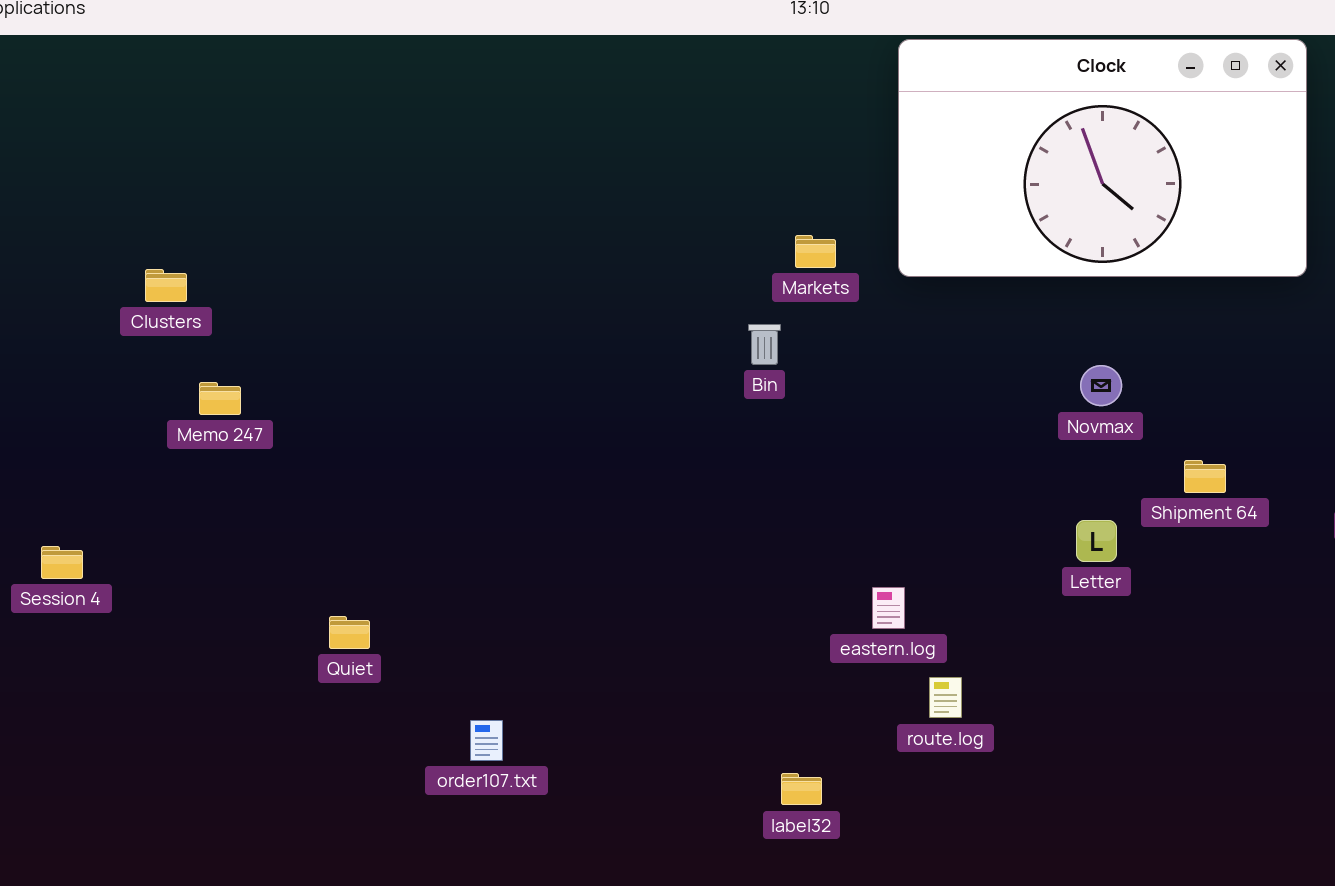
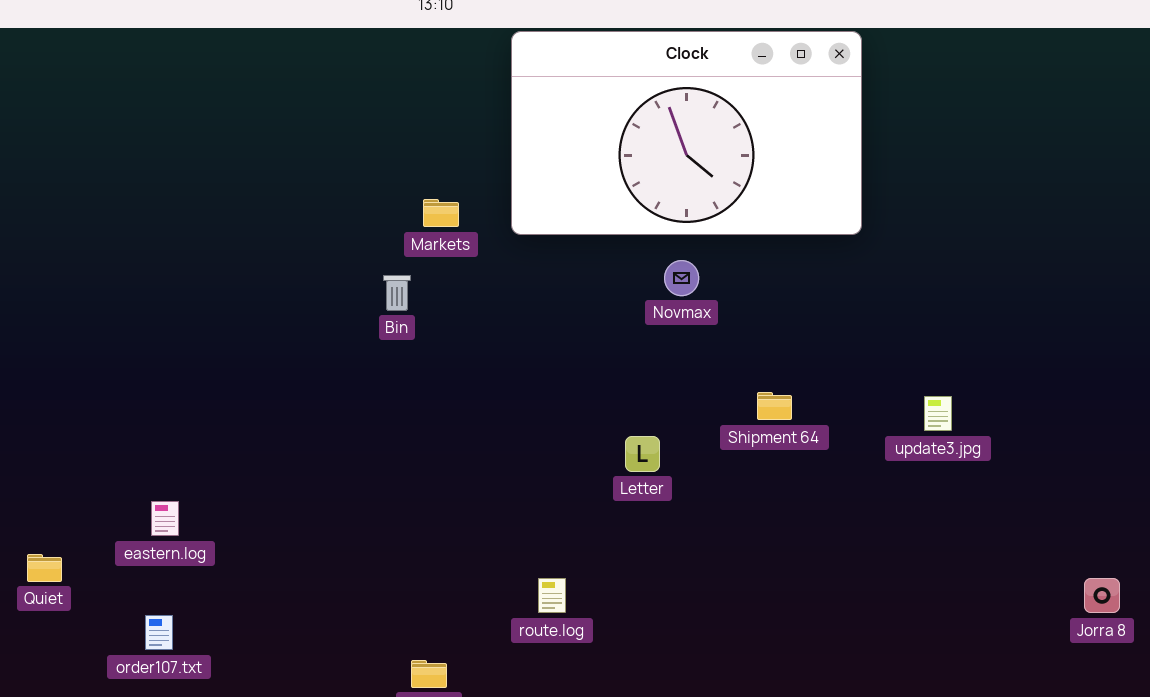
Novmax: [1080,365,1122,406] -> [664,260,699,296], moved
Letter: [1076,520,1117,562] -> [625,436,660,472], moved
eastern.log: [872,587,905,629] -> [151,501,179,536], moved
Quiet: [329,616,370,649] -> [27,554,62,582], moved

